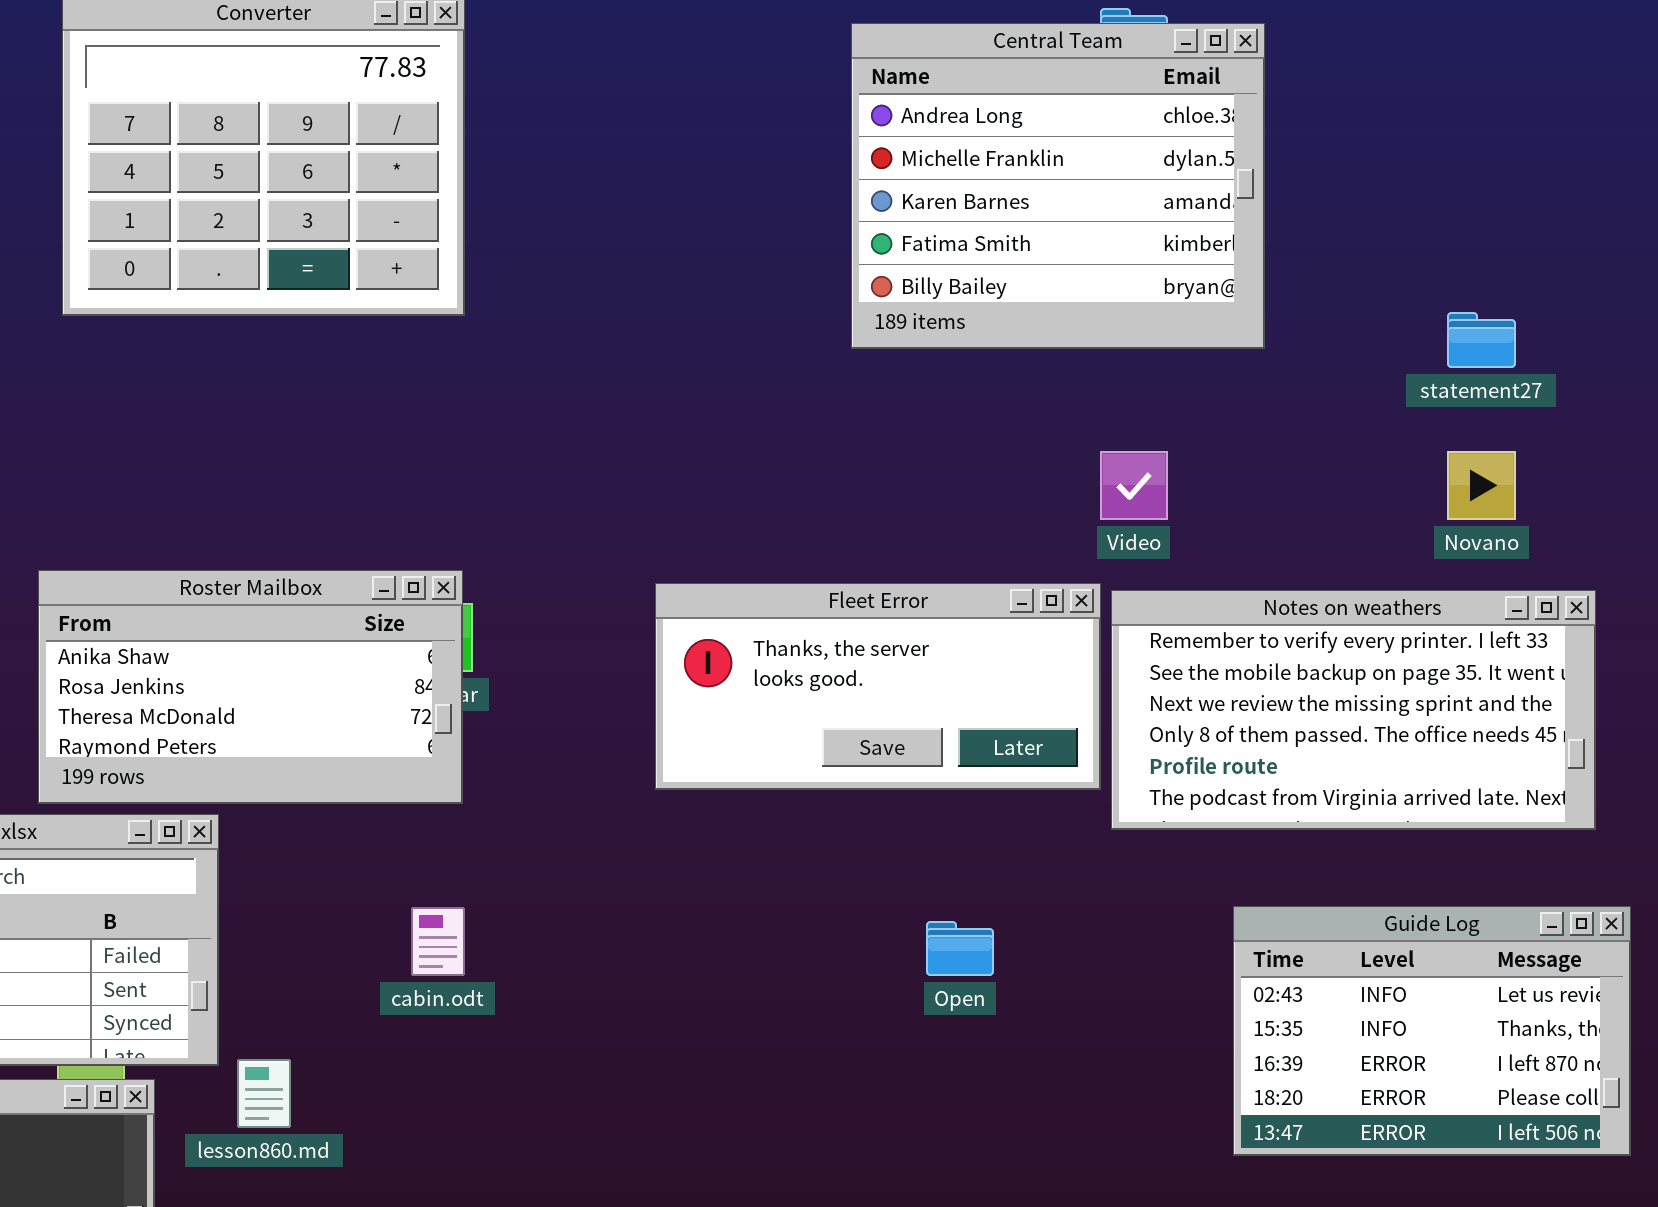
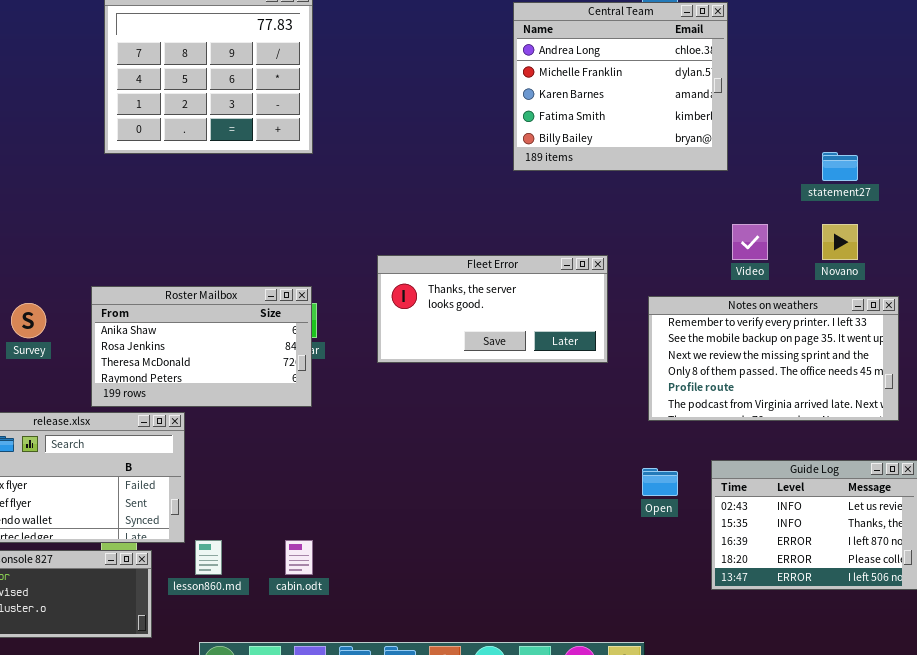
Video: [1100,451,1168,520] -> [732,224,768,260], moved
Fleet Error: [655,583,1101,790] -> [377,255,608,363], moved
cabin.odt: [411,907,465,976] -> [285,540,313,575], moved
Open: [926,921,994,976] -> [642,468,678,496], moved

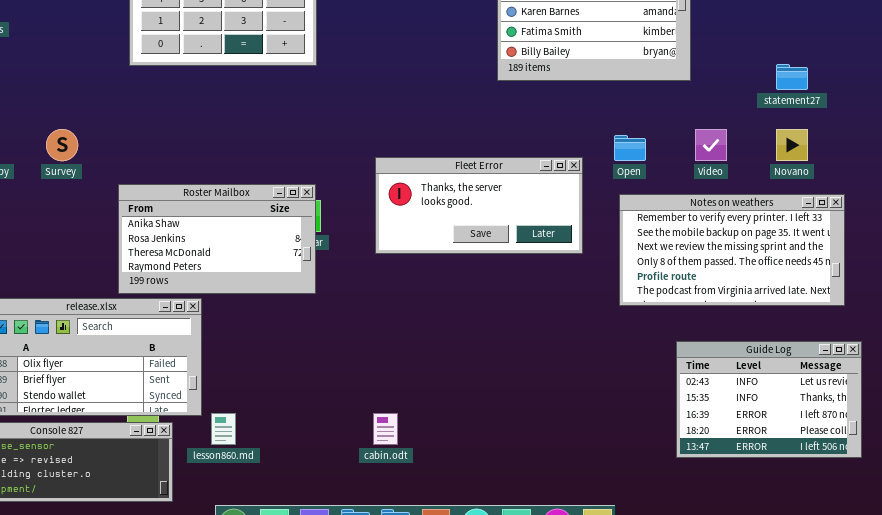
Survey: [11,303,46,338] -> [46,129,78,161], moved
Open: [642,468,678,496] -> [614,135,646,161], moved
cabin.odt: [285,540,313,575] -> [373,413,398,445], moved

